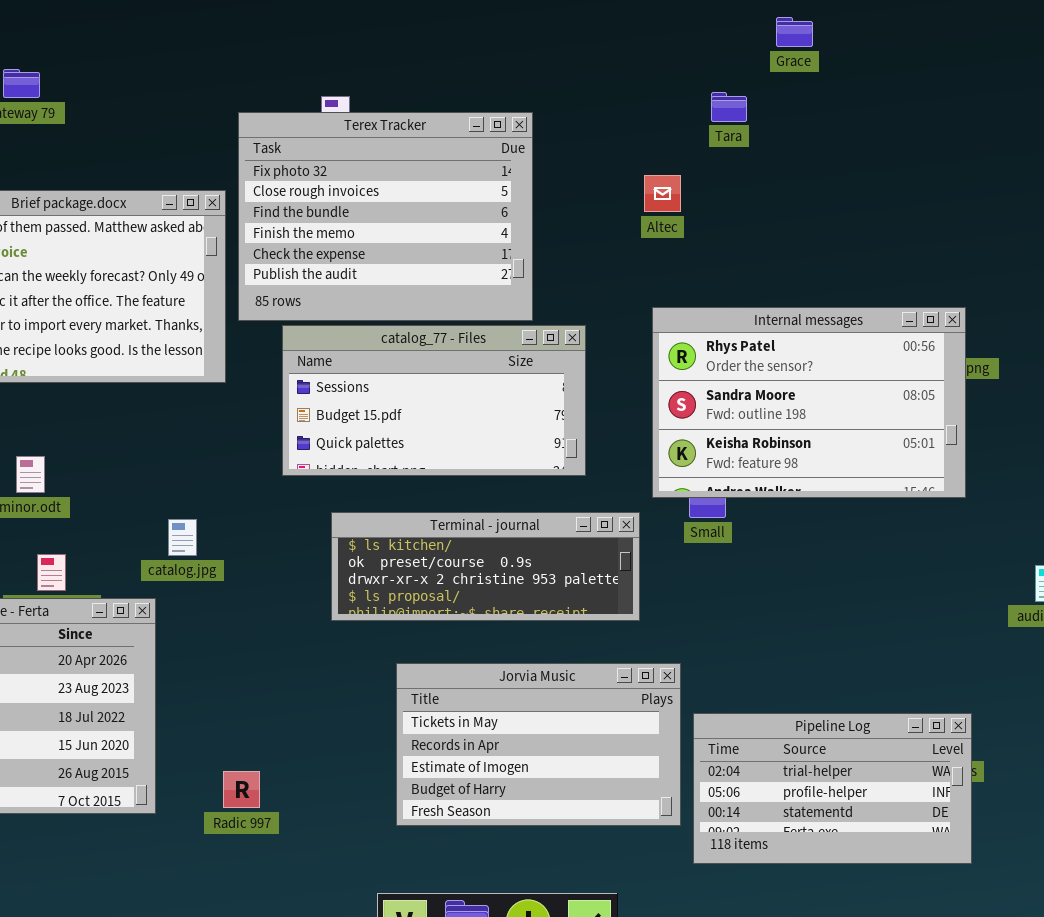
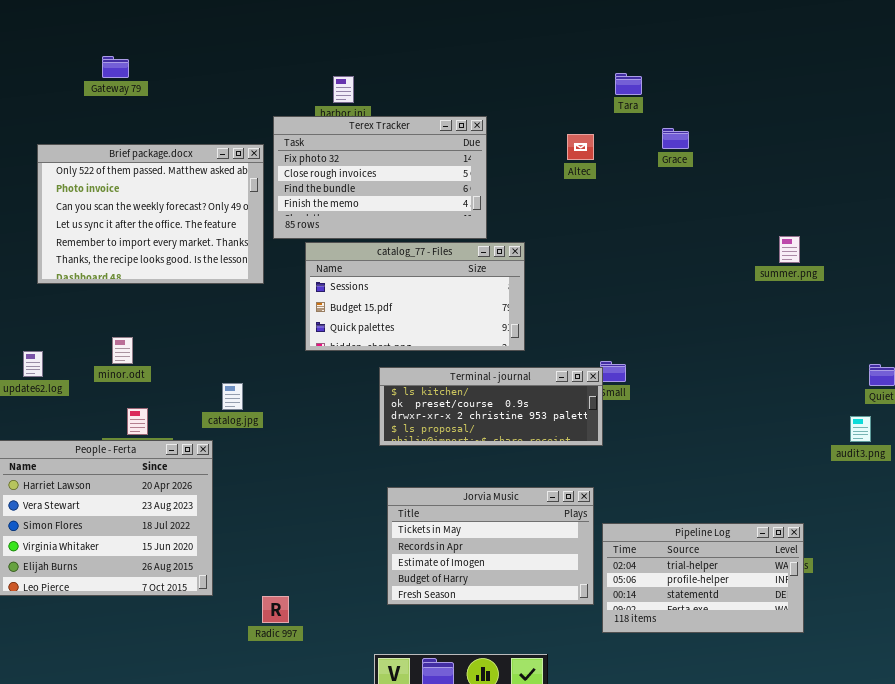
Grace: [776,17,813,47] -> [662,128,689,149], moved
Terex Tracker: [238,112,533,321] -> [273,116,487,239], resized
Internal messages: [652,307,966,498] -> none, closed
Terminal - journal: [331,512,640,621] -> [379,367,603,446], moved
Radic 997: [223,771,260,808] -> [262,596,289,623], moved

